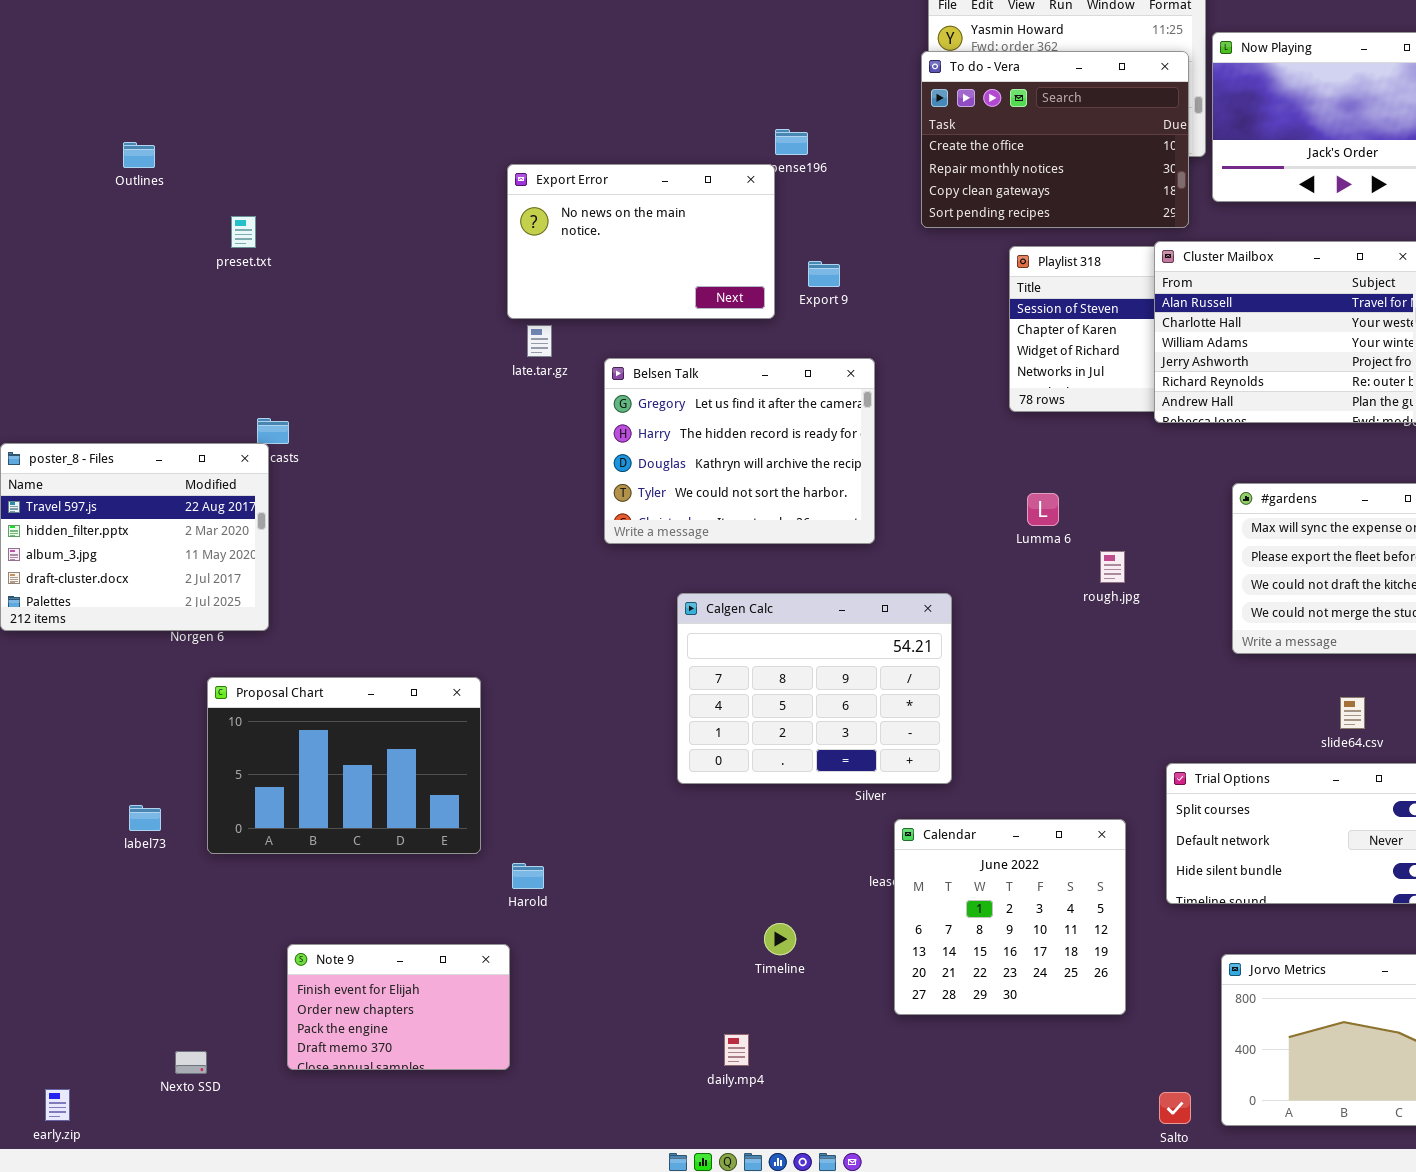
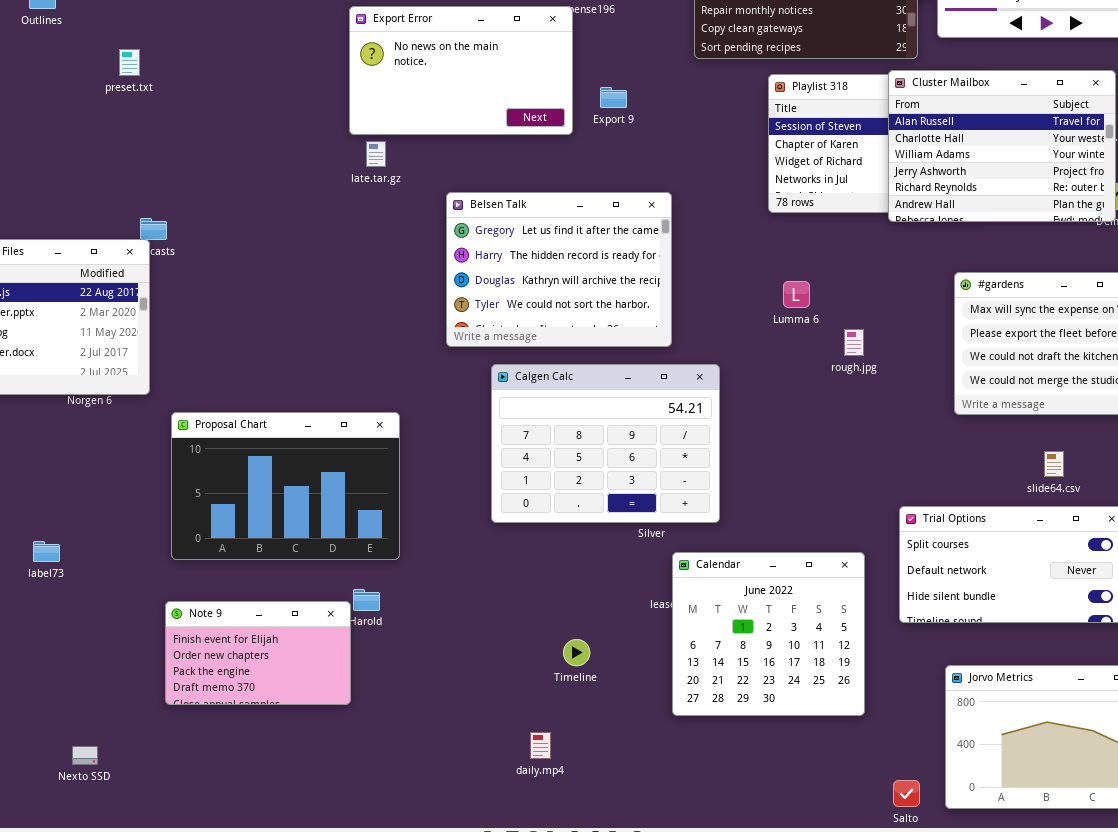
Belsen Talk: [604,358,875,544] -> [446,192,672,347], moved
Proposal Chart: [207,677,481,854] -> [171,412,400,560], moved
Note 9: [287,944,510,1070] -> [165,601,351,705], moved

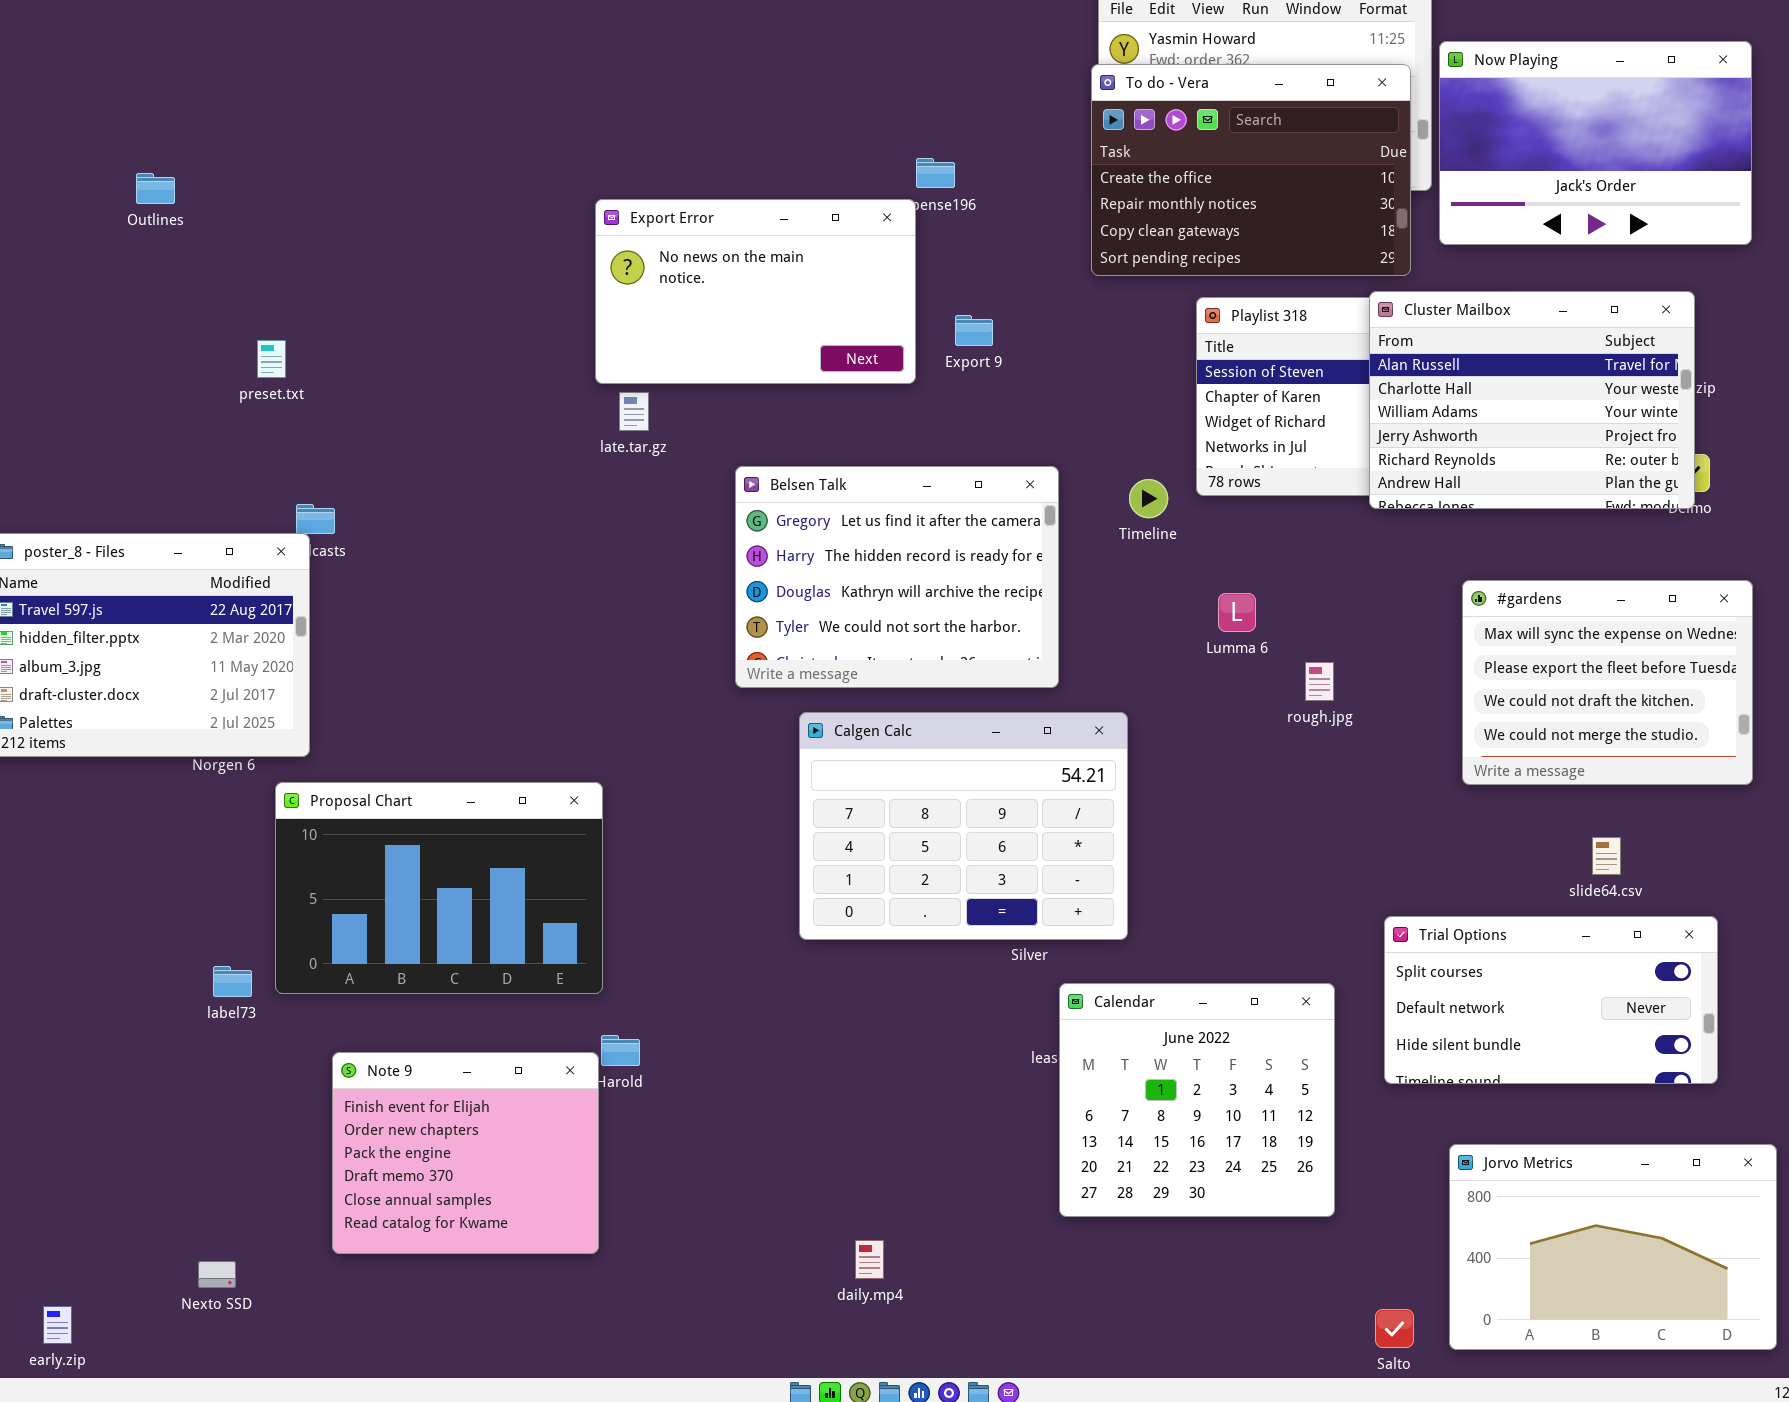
preset.txt: [119,49,140,76] -> [257,340,286,378], moved
Proposal Chart: [171,412,400,560] -> [275,782,603,994], moved
label73: [33,541,60,562] -> [213,966,252,997], moved
Note 9: [165,601,351,705] -> [332,1052,599,1254], resized
Timeline: [563,639,590,666] -> [1129,479,1168,518], moved

